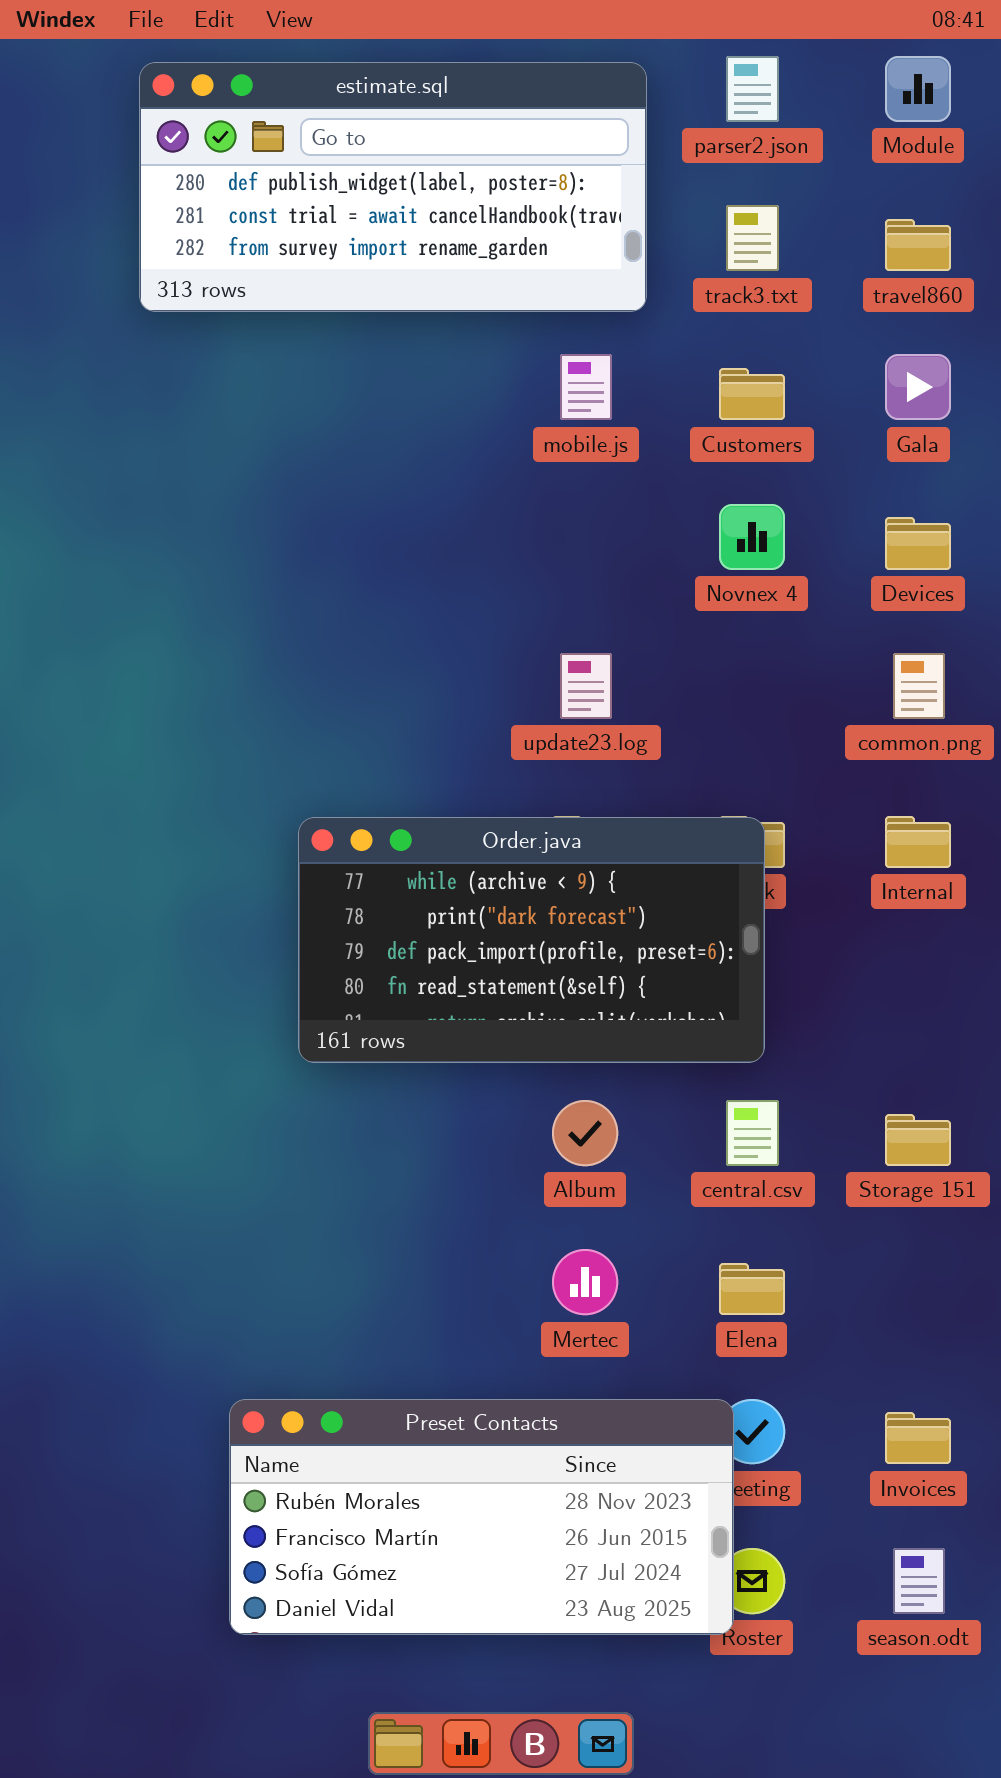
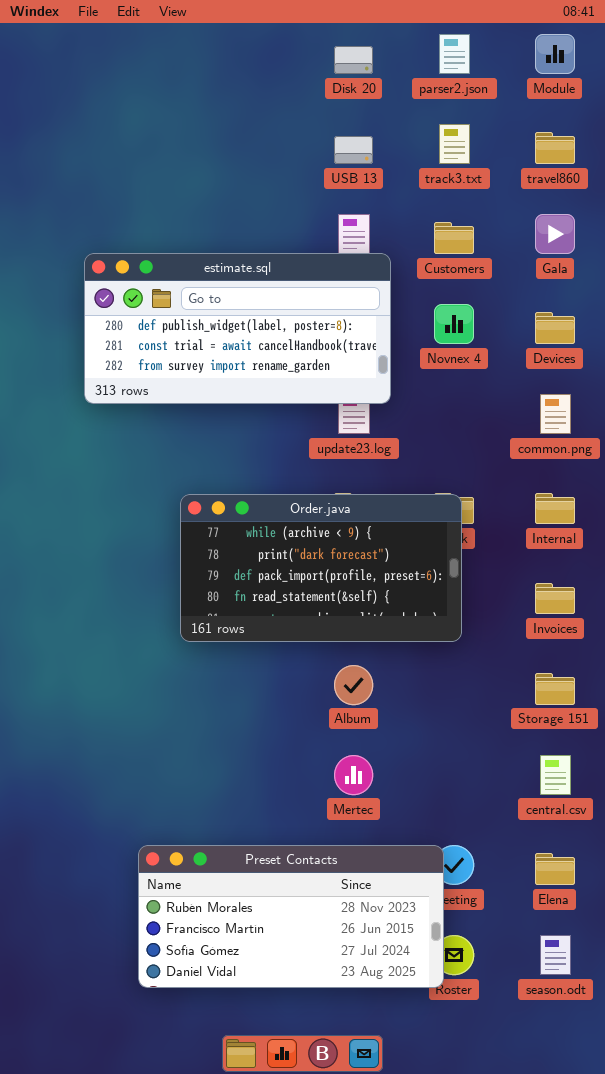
estimate.sql: [139,62,647,312] -> [84,253,391,404], moved
central.csv: [726,1100,779,1166] -> [540,755,571,795], moved
Elena: [719,1263,785,1315] -> [535,853,575,885], moved
Invoices: [885,1412,951,1464] -> [535,583,575,614], moved

